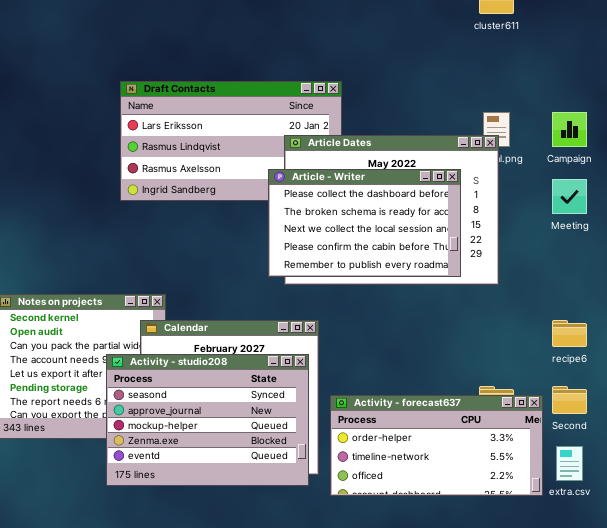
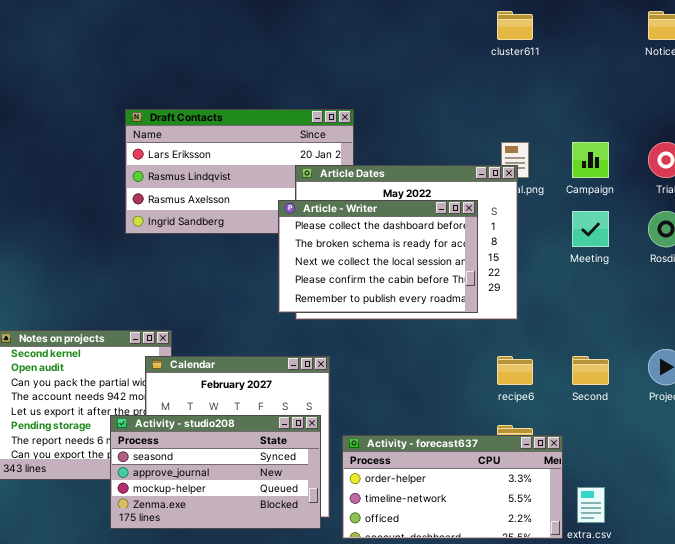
recipe6: [552,320,587,347] -> [497,356,533,385], moved
Activity - studio208: [106,354,309,486] -> [110,415,321,529], resized
Second: [552,386,587,414] -> [572,356,609,385], moved

